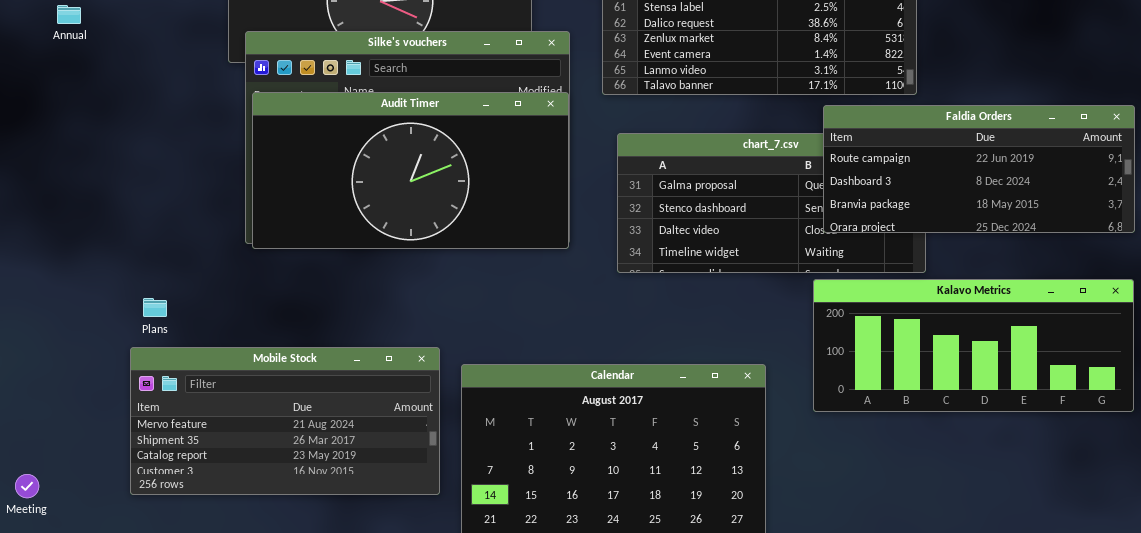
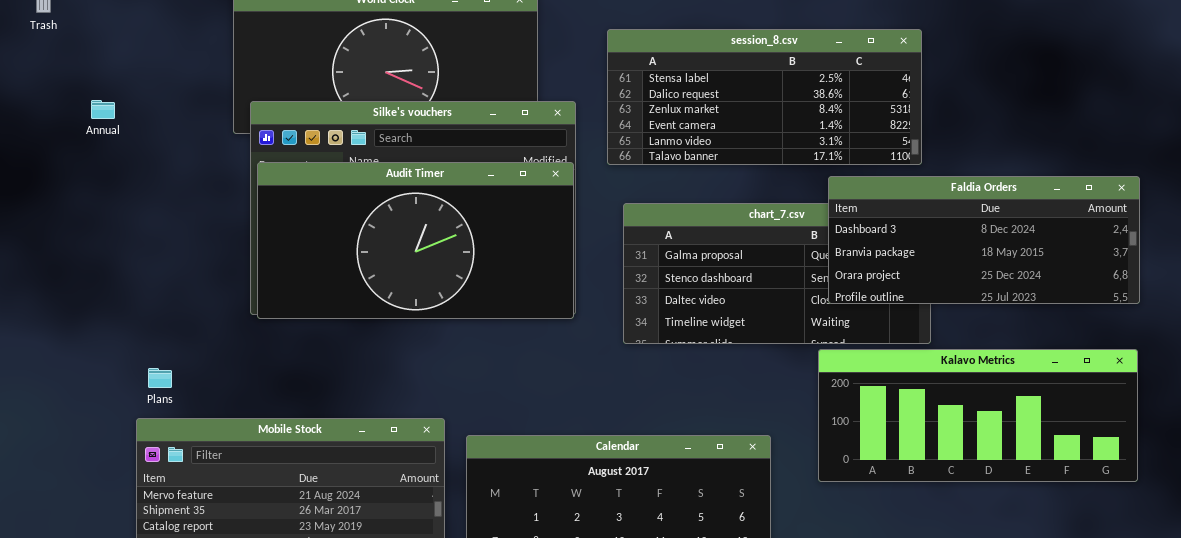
Annual: [57,5,81,24] -> [91,100,115,119], moved
Faldia Orders: [823,105,1135,233] -> [828,176,1140,304], scrolled down 1 row

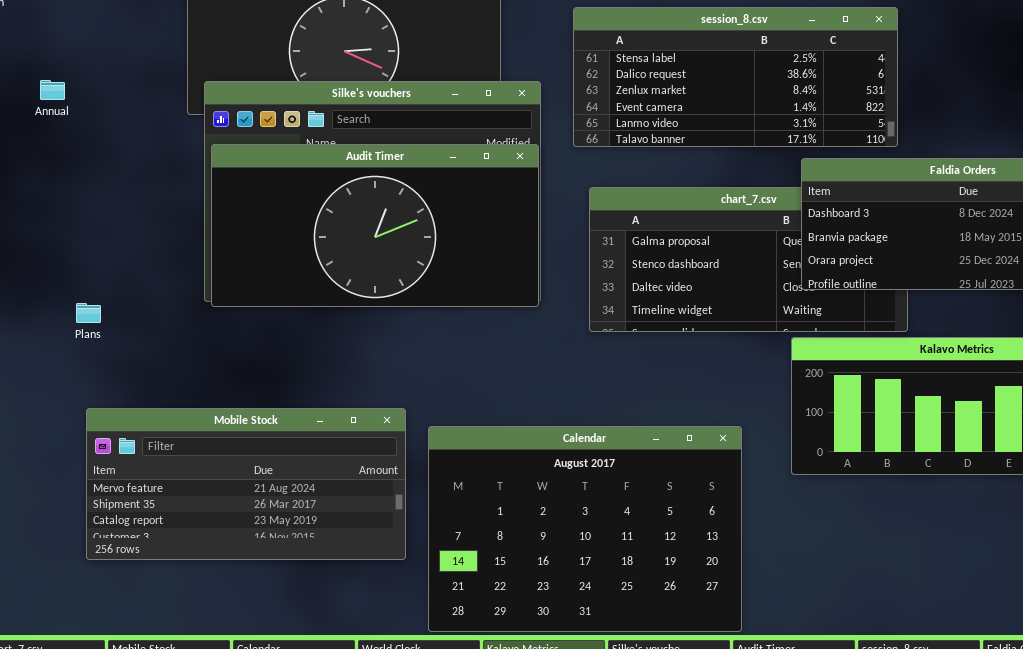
Plans: [148,368,172,388] -> [76,303,101,323], moved

